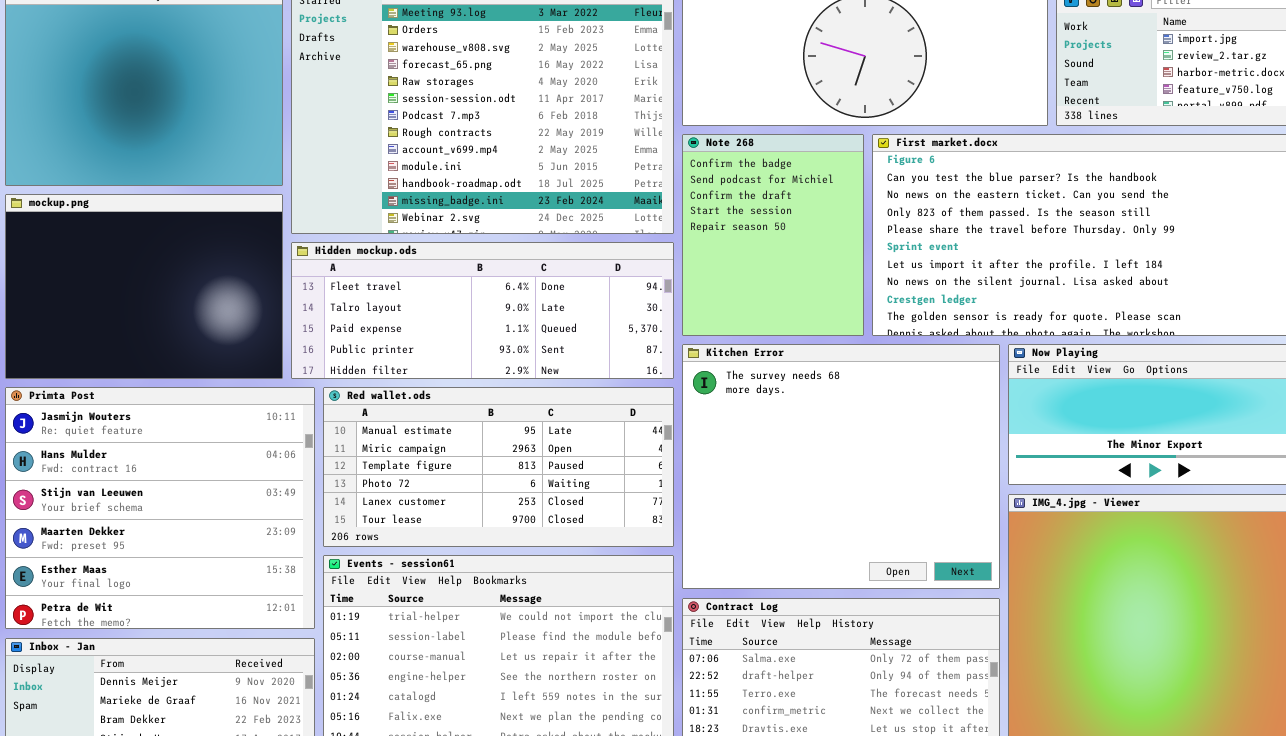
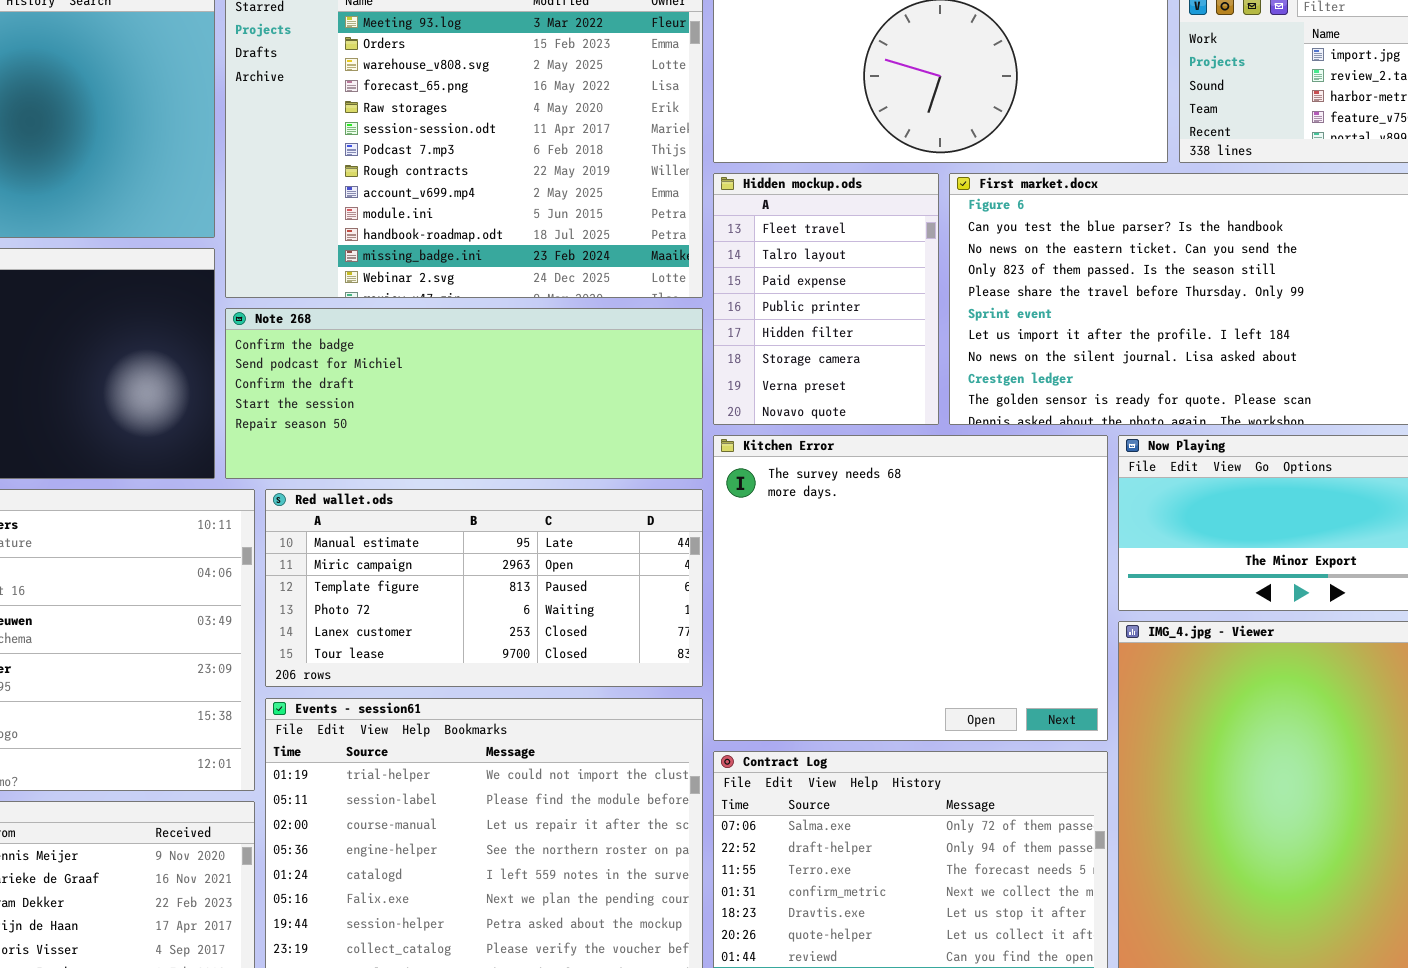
Note 268: [682,134,864,336] -> [225,308,703,479], moved, resized
Hidden mockup.ods: [291,242,674,379] -> [713,173,939,425], moved, resized

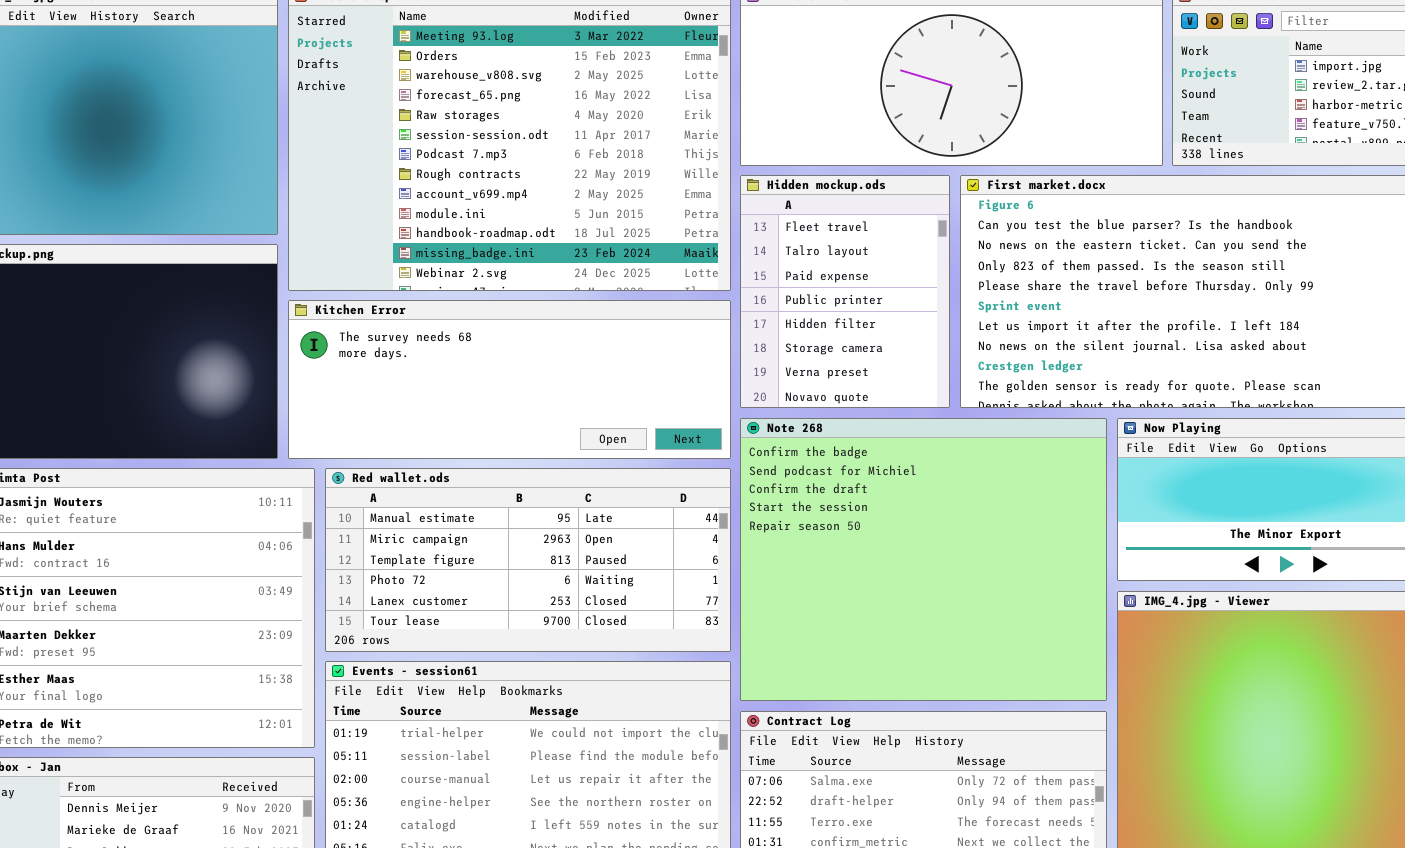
Note 268: [225,308,703,479] -> [740,418,1107,701], moved, resized
Kitchen Error: [713,435,1108,741] -> [288,300,731,459], moved, resized

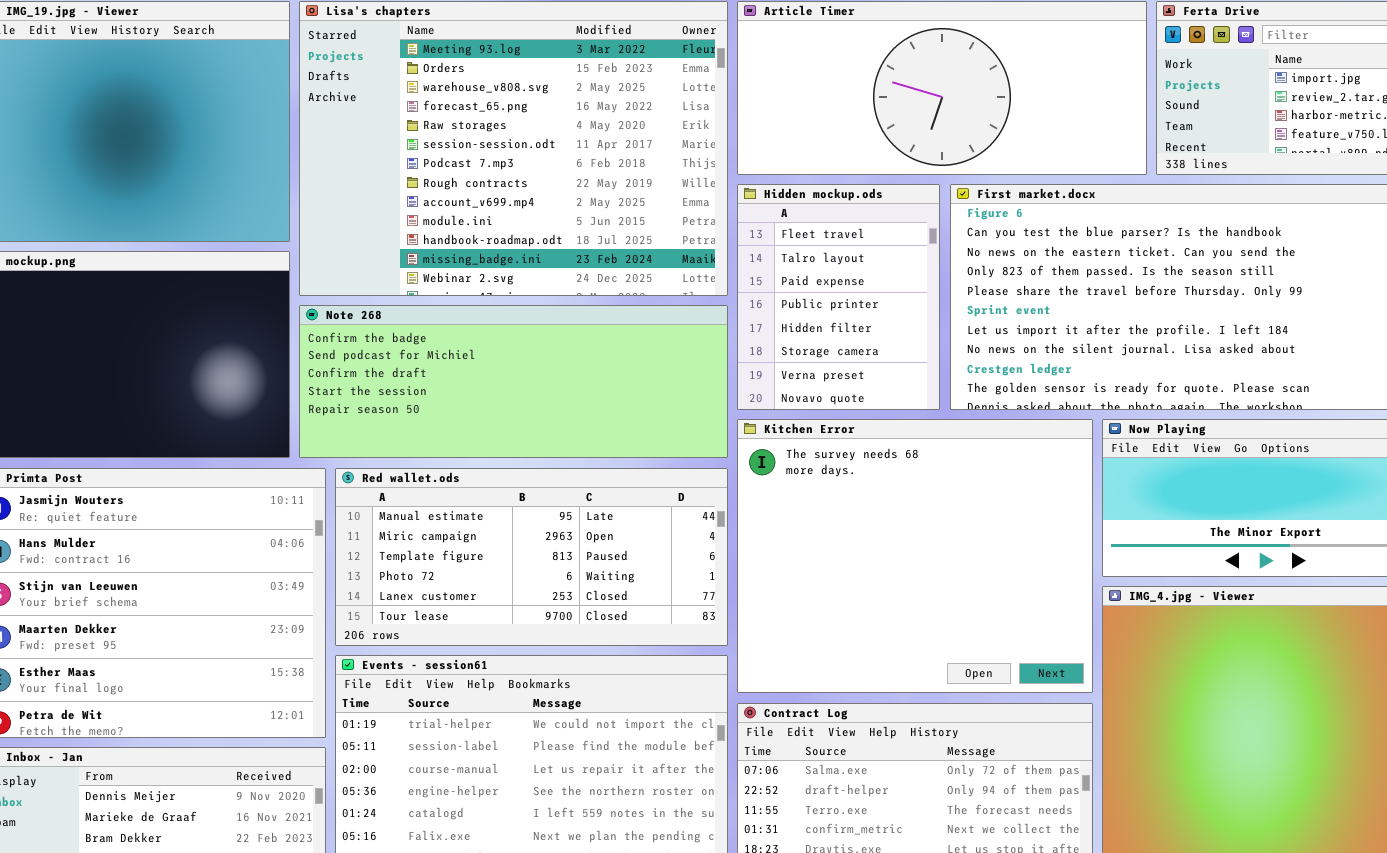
Kitchen Error: [288,300,731,459] -> [737,419,1093,693], moved, resized
Note 268: [740,418,1107,701] -> [299,305,728,458], moved, resized

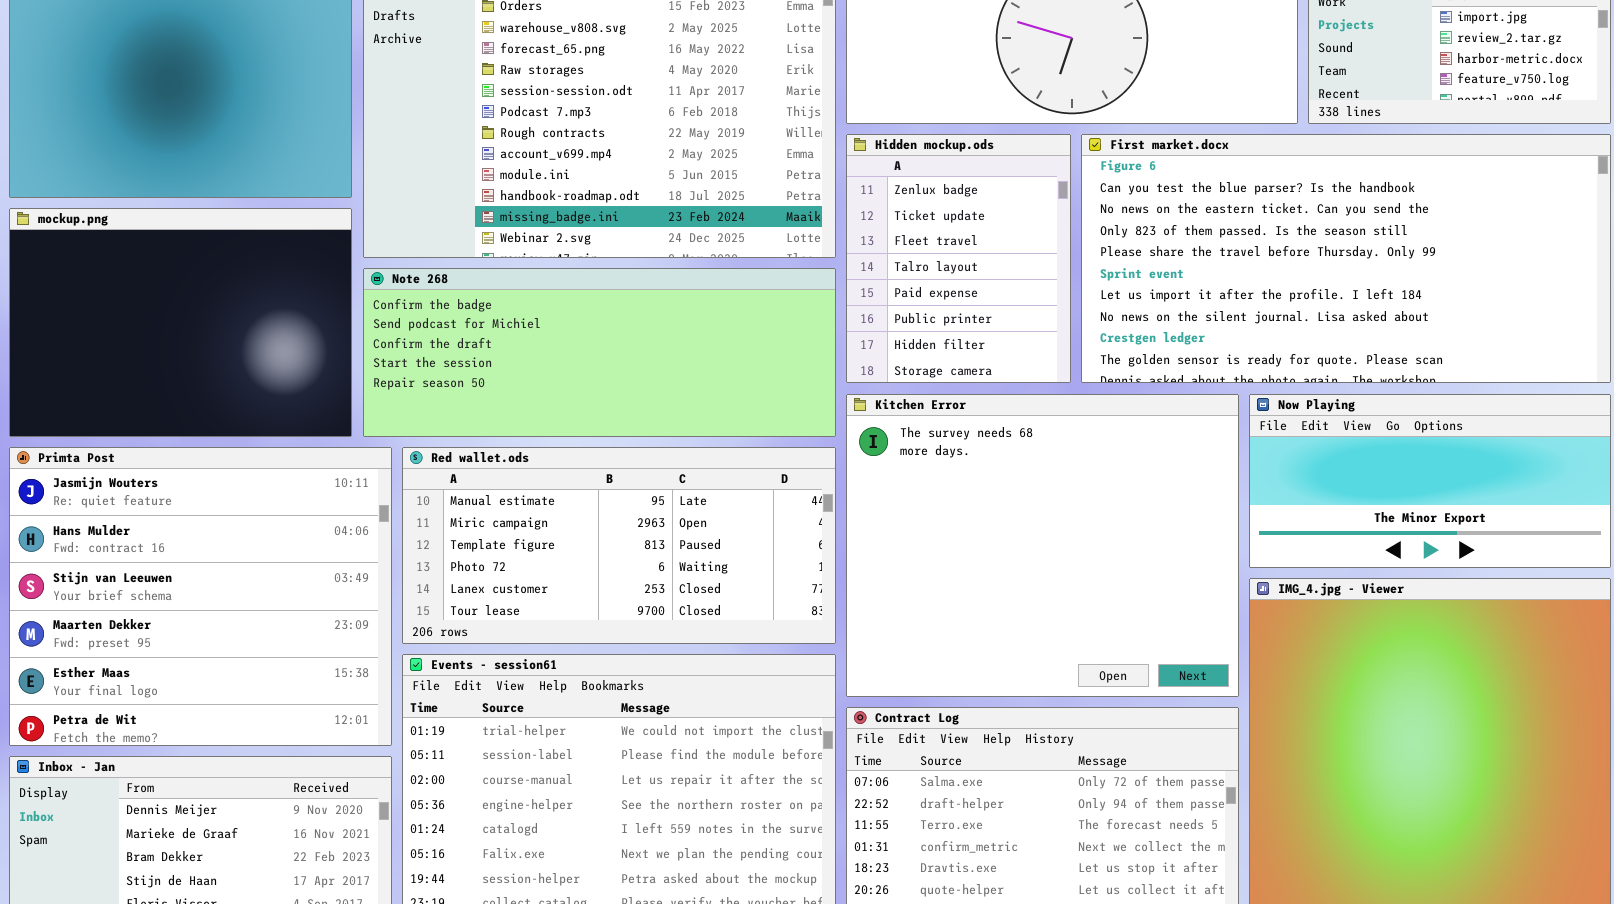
Hidden mockup.ods: [737,184,940,410] -> [846,134,1071,383], scrolled up 2 rows

